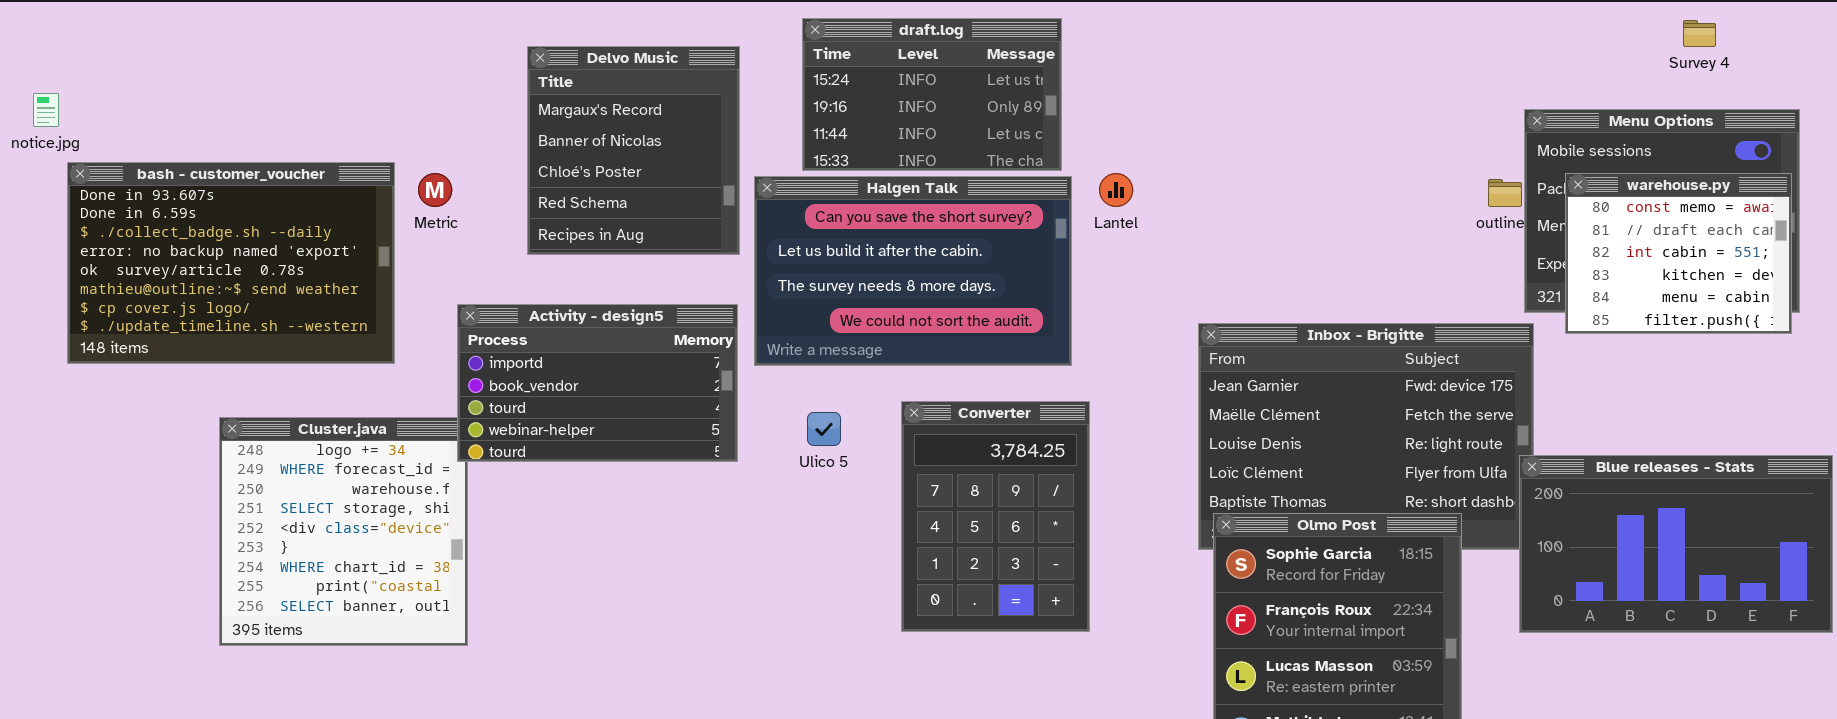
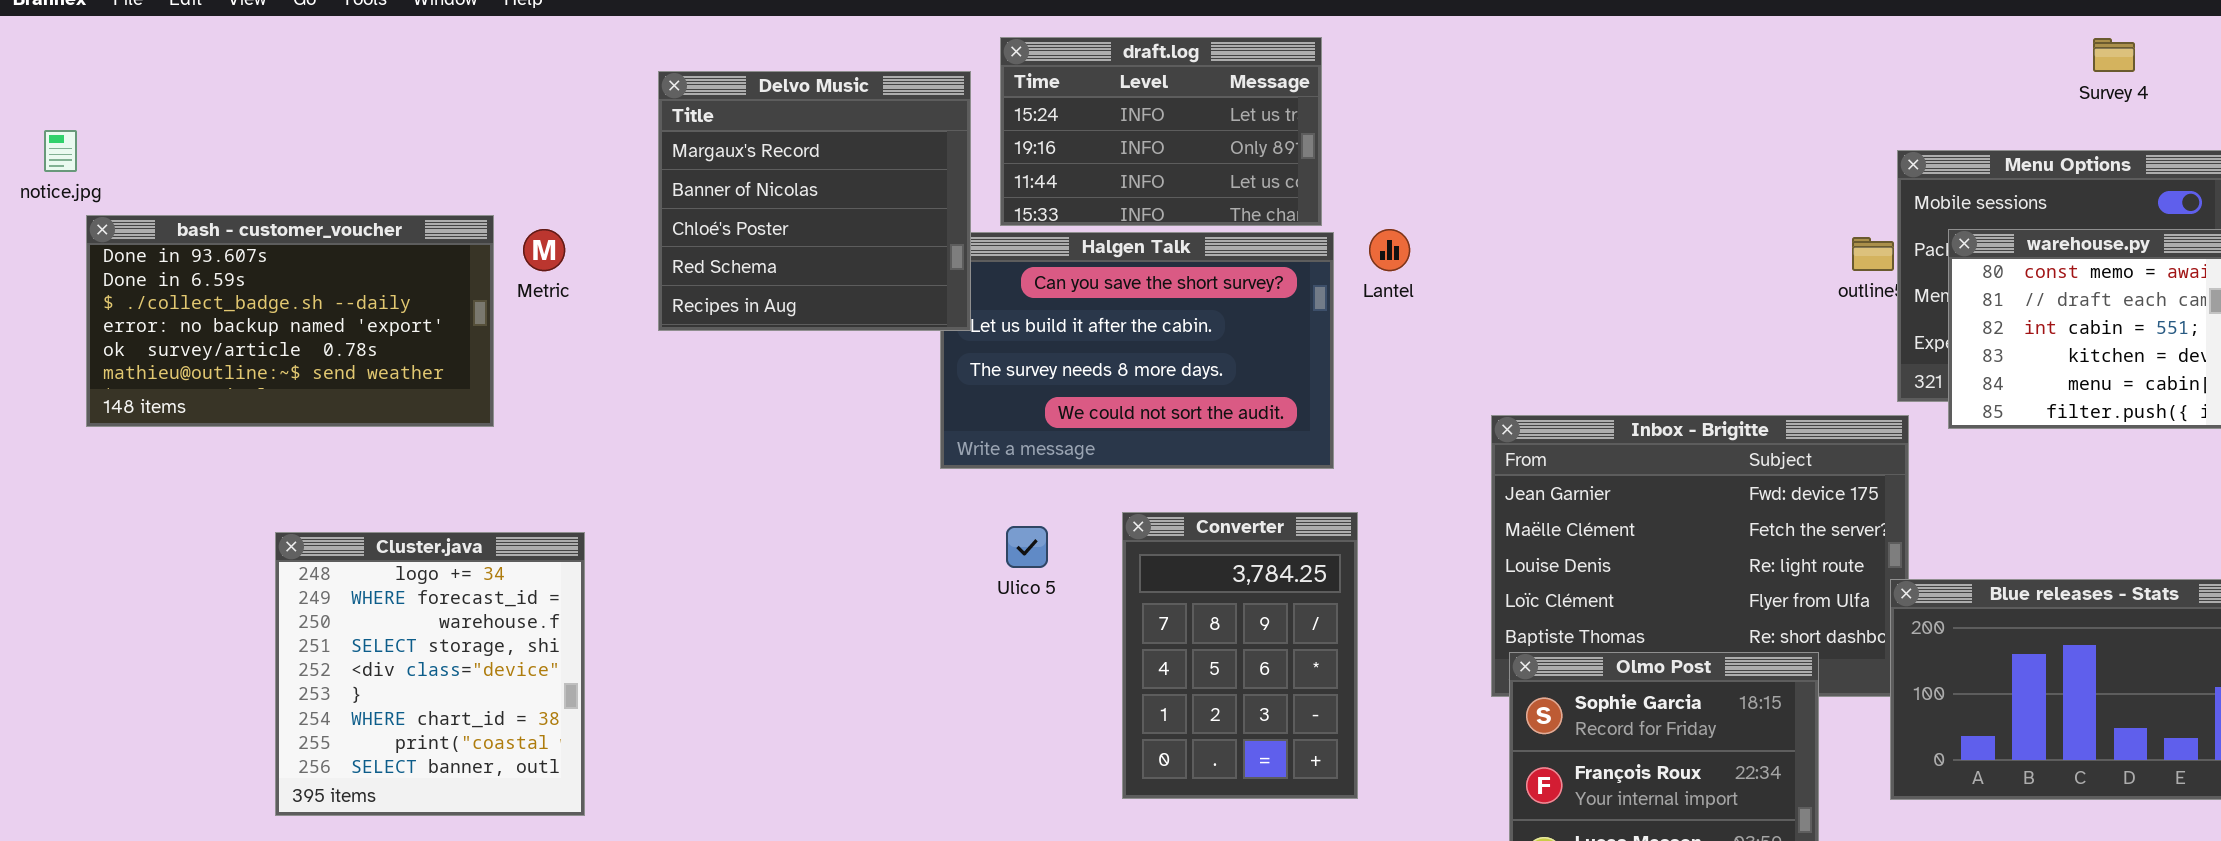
Delvo Music: [527,46,740,255] -> [658,71,971,331], resized
bash - customer_voucher: [67,162,395,364] -> [86,215,494,427], resized
Activity - design5: [457,304,738,462] -> none, closed

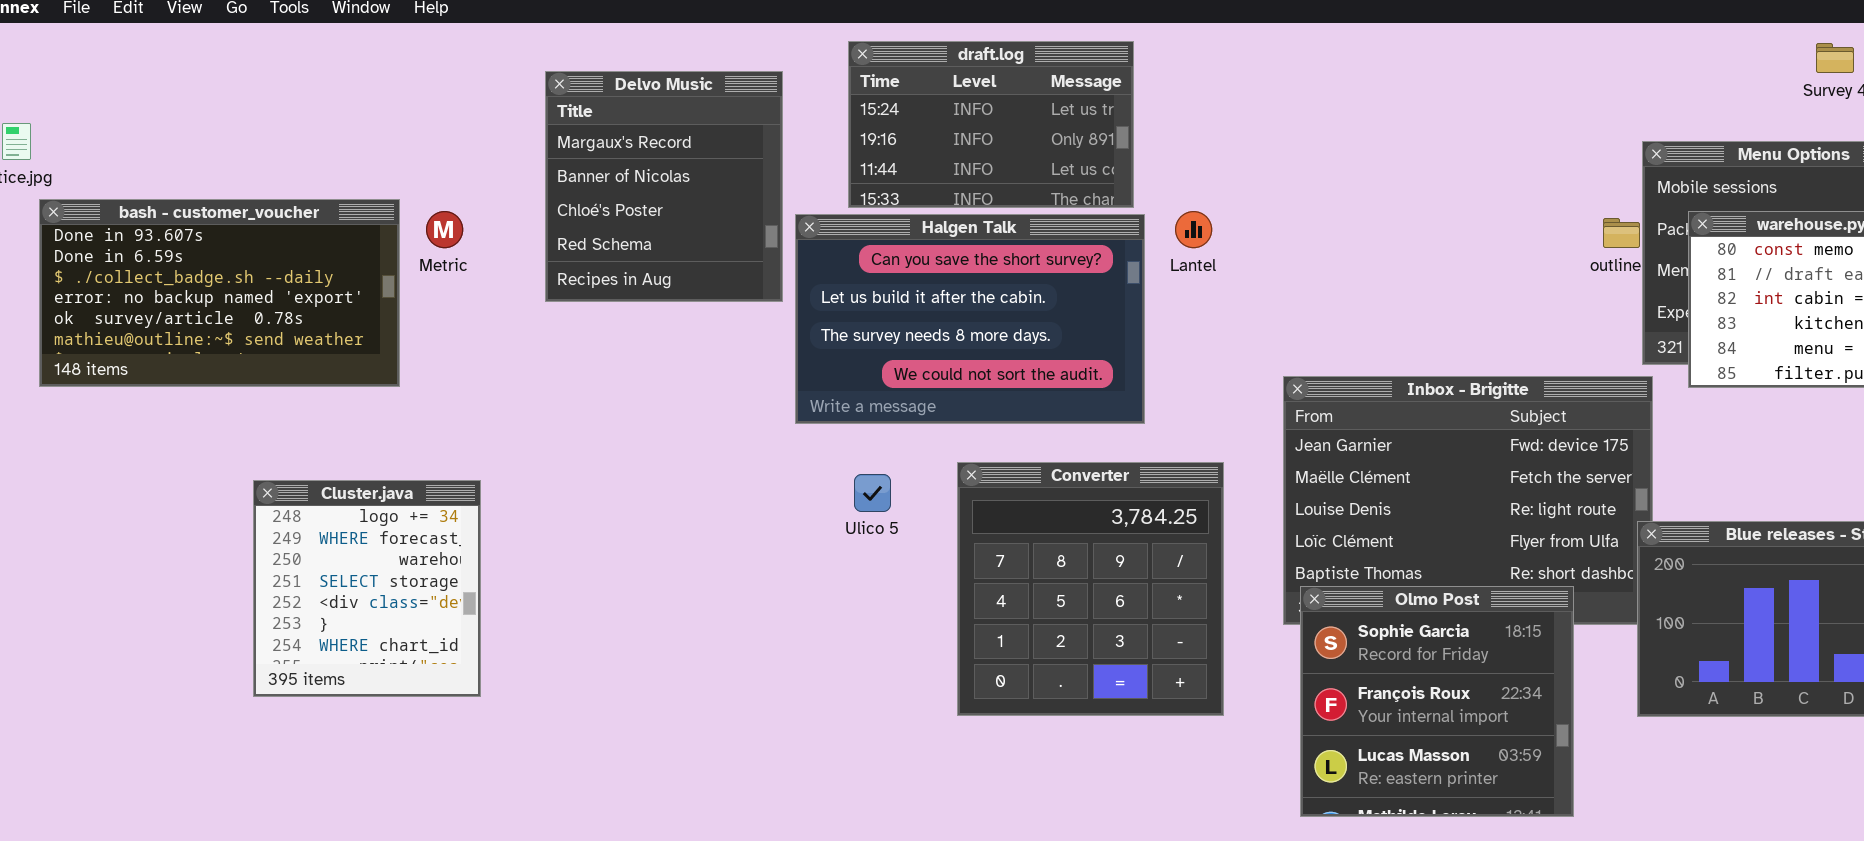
Delvo Music: [658,71,971,331] -> [545,71,783,302], resized
Converter: [1122,512,1358,799] -> [957,462,1224,716], resized
Cluster.java: [275,532,585,816] -> [253,480,481,697], resized

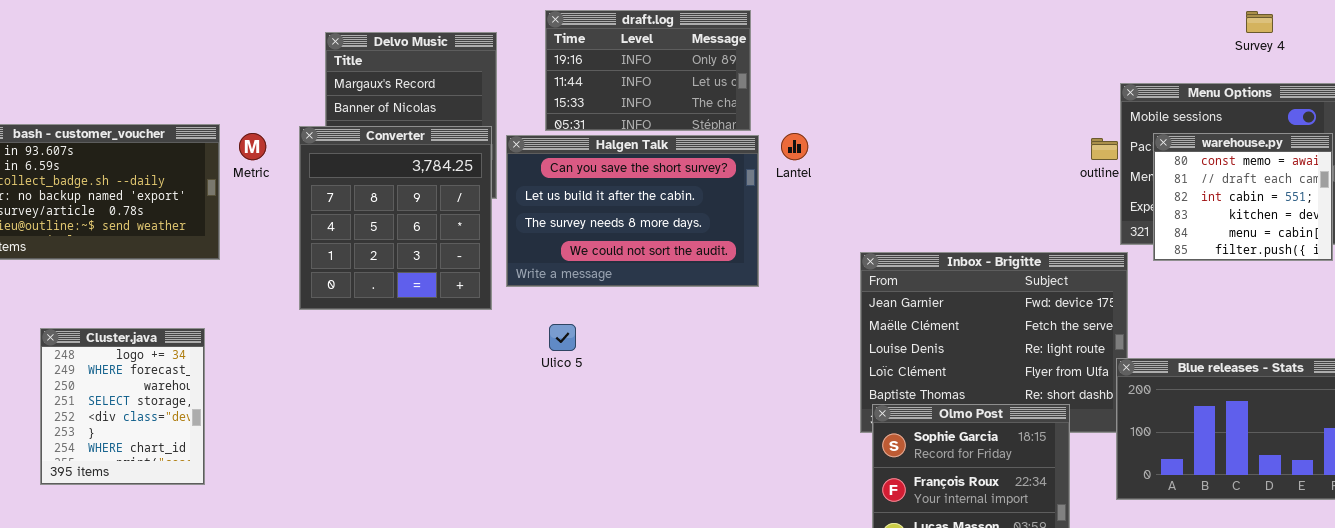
draft.log: [848,41,1134,208] -> [545,10,751,131], scrolled down 1 row
Converter: [957,462,1224,716] -> [299,126,492,310], moved
Cluster.java: [253,480,481,697] -> [40,328,205,485], moved

